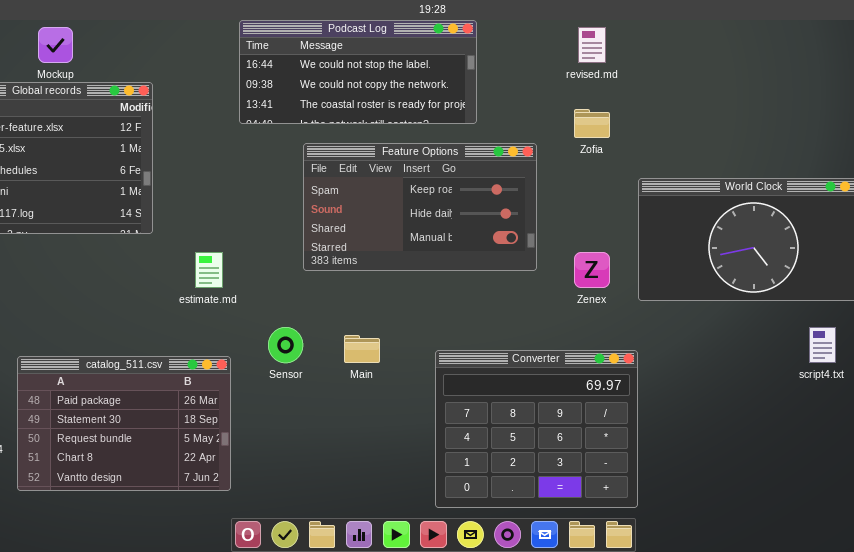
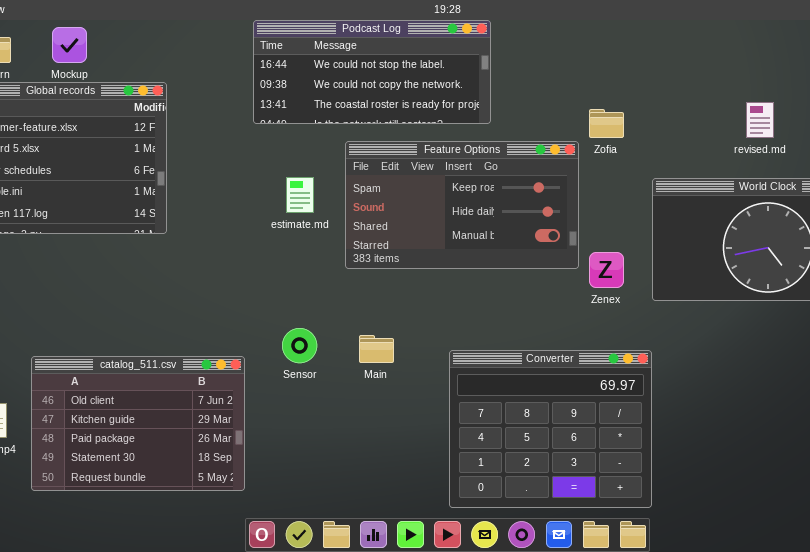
revised.md: [578,27,606,63] -> [746,102,774,138], moved
Feature Options: [303,143,537,271] -> [345,141,579,269], moved
estimate.md: [195,252,223,288] -> [286,177,314,213], moved
catalog_511.csv: [17,356,231,491] -> [31,356,245,491], scrolled up 2 rows

